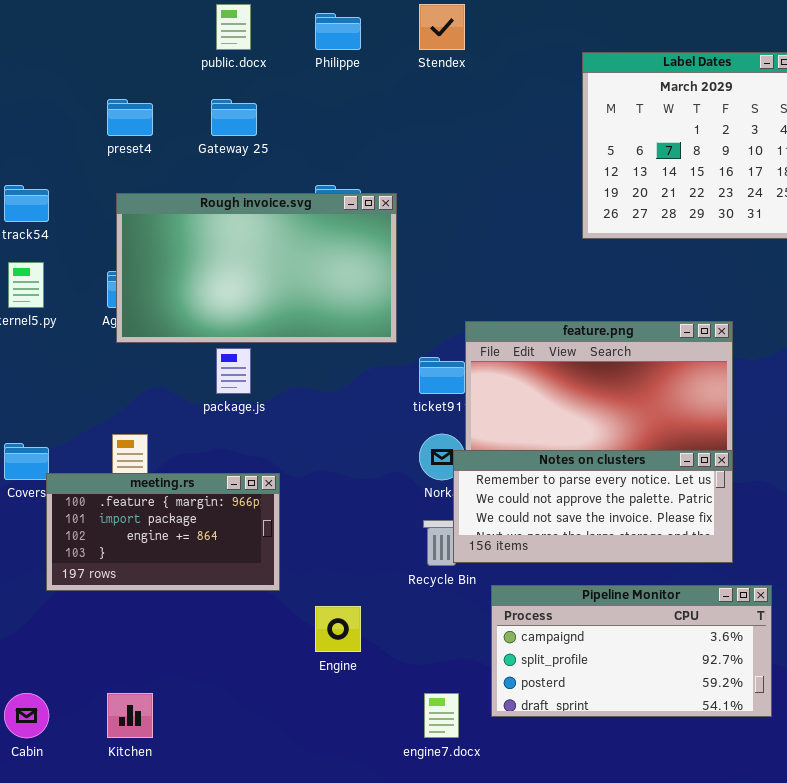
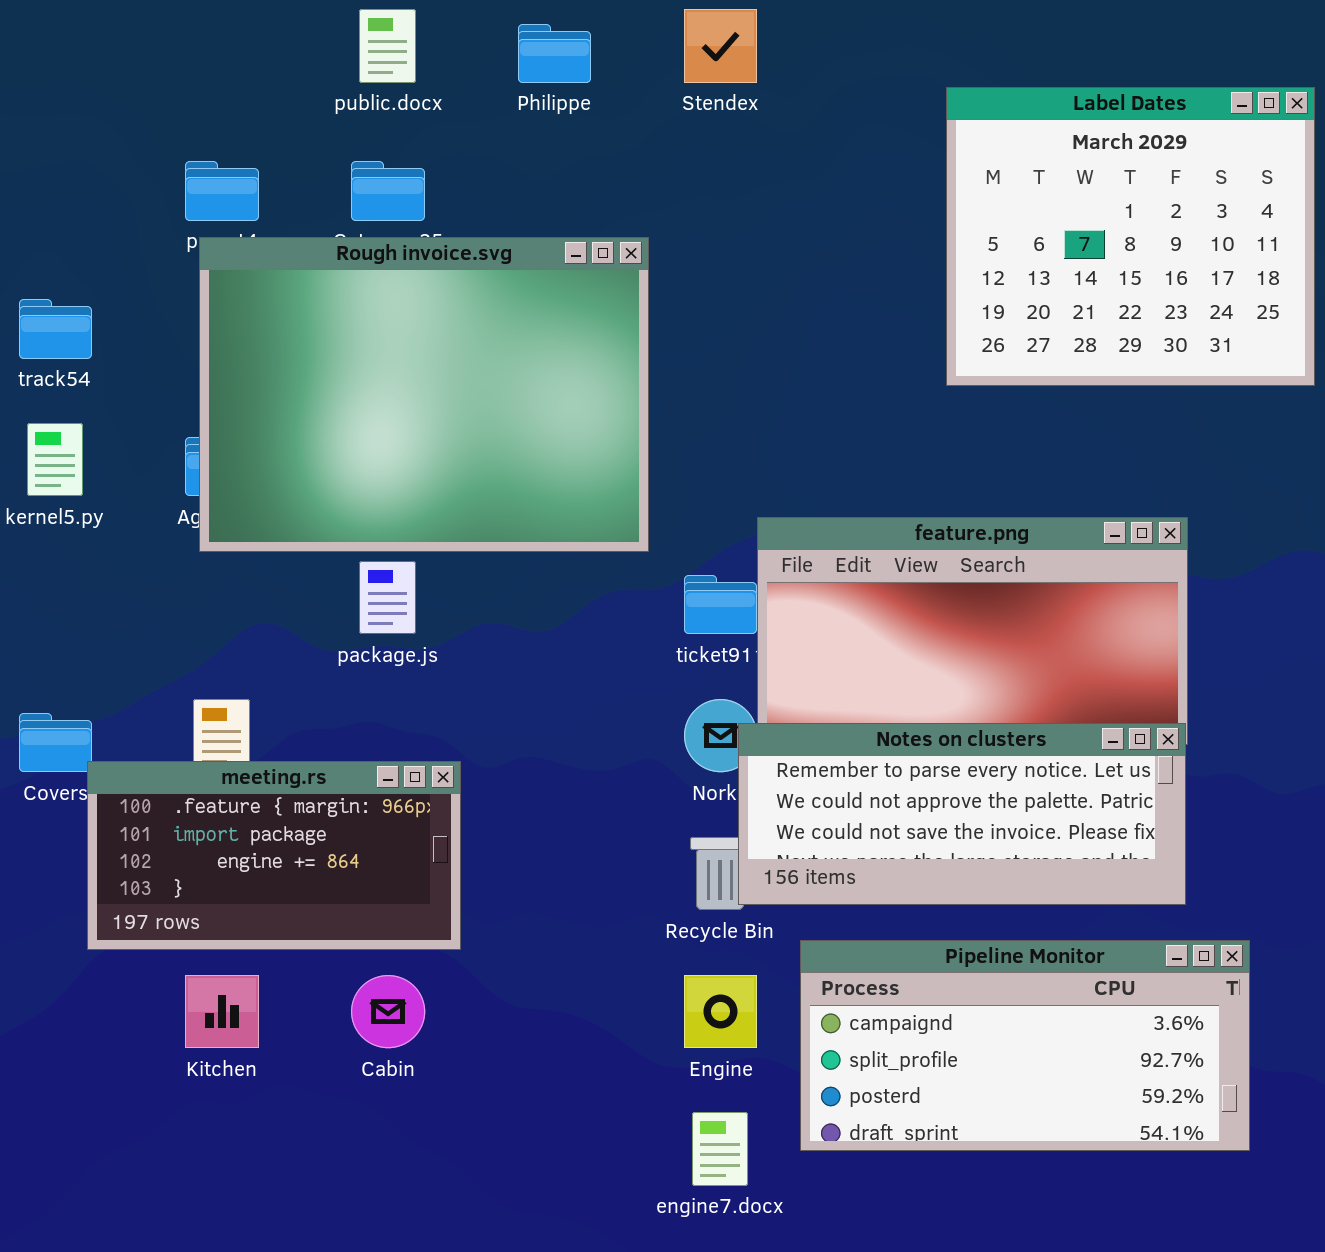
Rough invoice.svg: [116,193,397,343] -> [199,237,649,552], resized
Engine: [315,606,361,652] -> [684,975,757,1048], moved
Cabin: [4,693,49,738] -> [351,975,425,1048], moved
Kitchen: [107,693,153,738] -> [185,975,259,1048], moved

